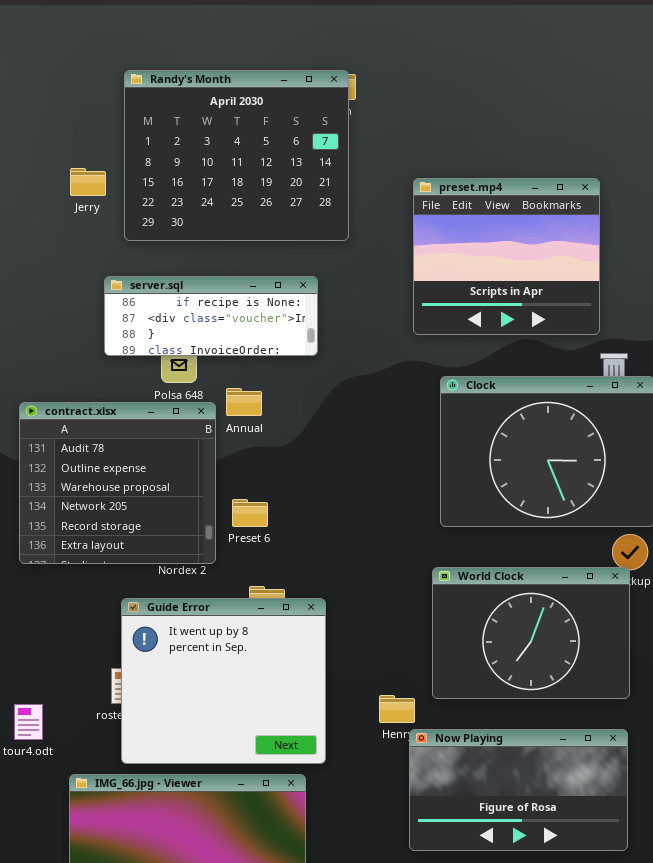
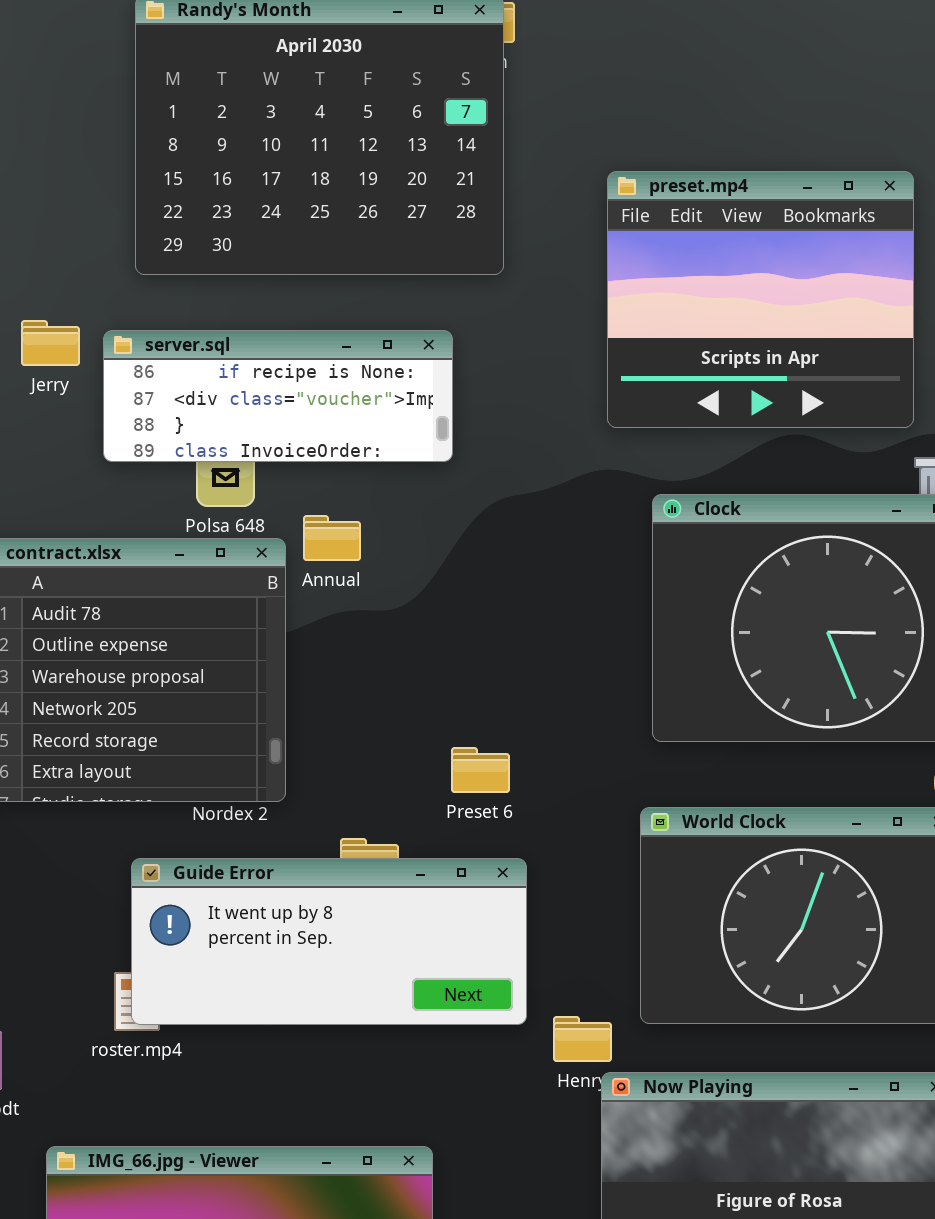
Jerry: [70,168,106,196] -> [21,320,80,366], moved
Preset 6: [232,499,268,527] -> [451,747,510,793], moved
Guide Error: [121,598,326,764] -> [131,858,527,1025], resized

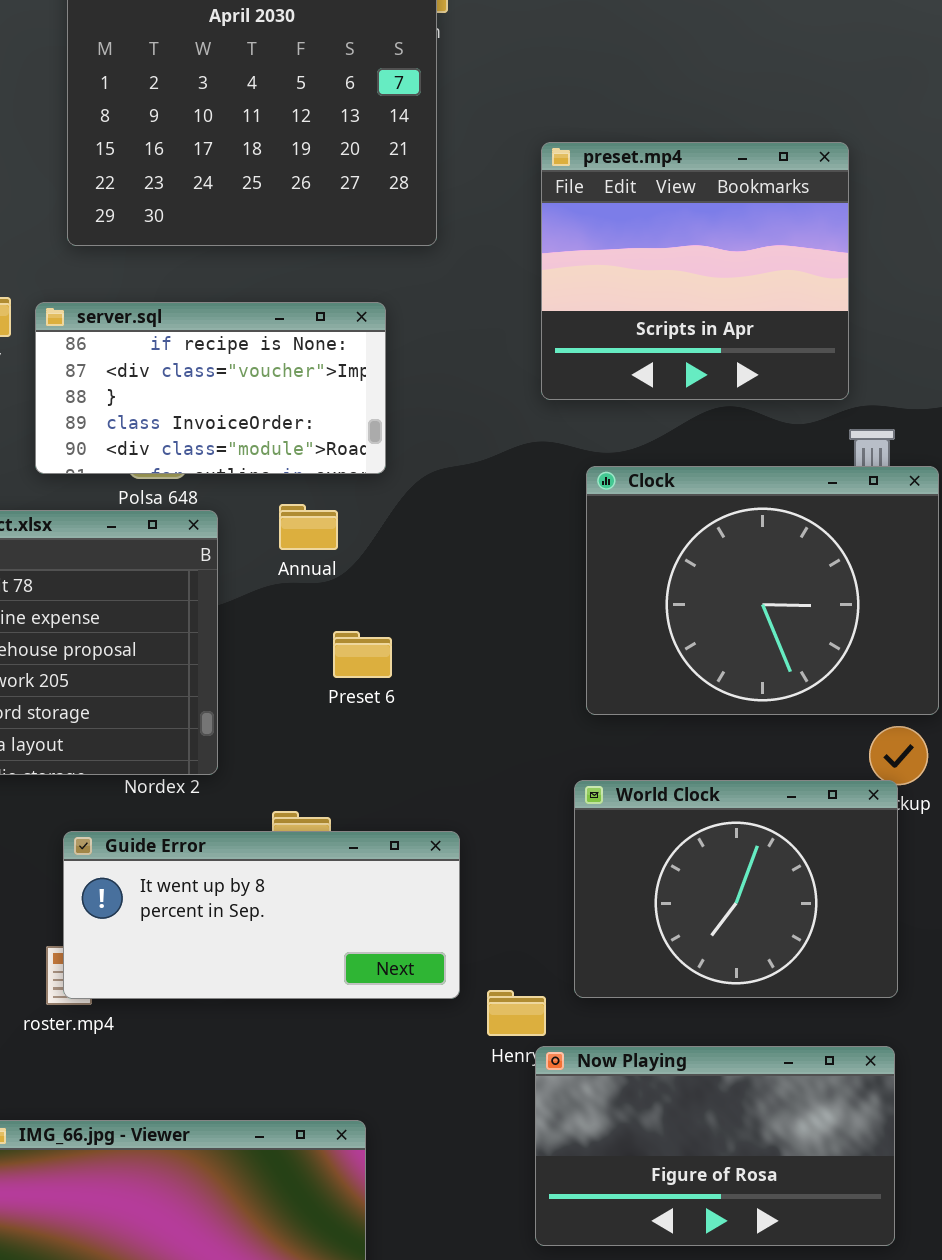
server.sql: [103,330,453,462] -> [35,302,386,474], resized
Annual: [303,515,361,561] -> [279,504,338,550], moved
Preset 6: [451,747,510,793] -> [333,631,392,678], moved

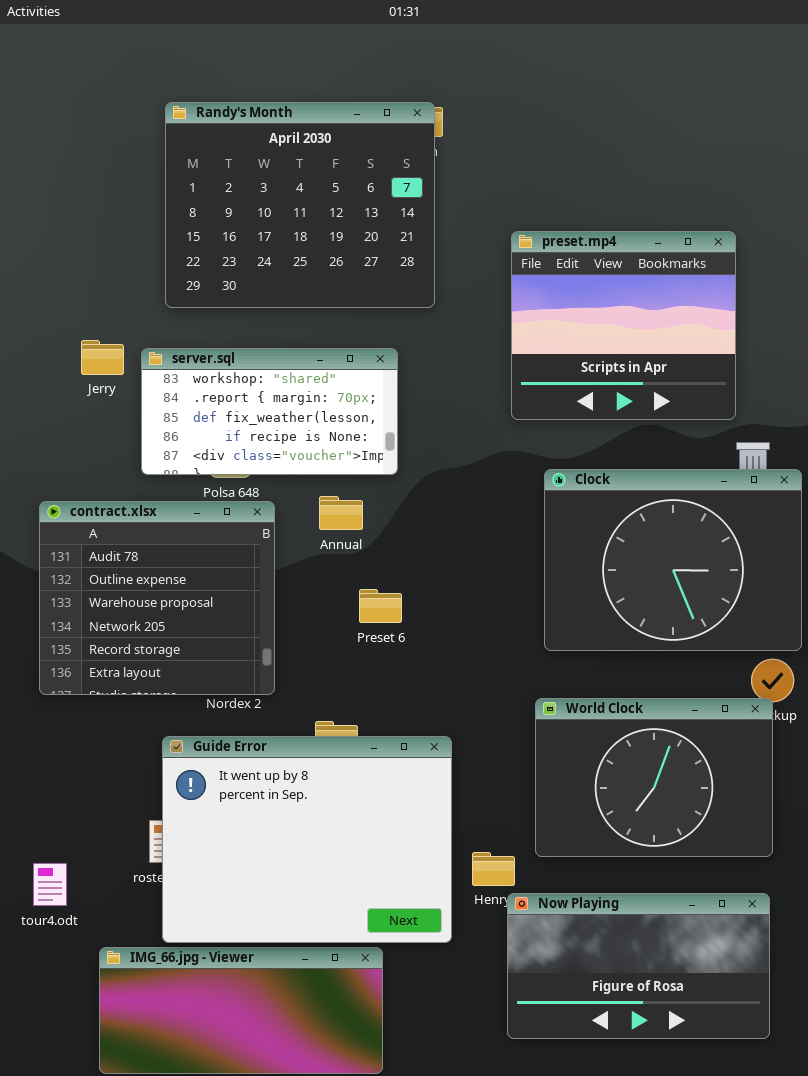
server.sql: [35,302,386,474] -> [141,348,398,475], scrolled up 3 rows
Guide Error: [63,831,460,999] -> [162,736,452,943], resized

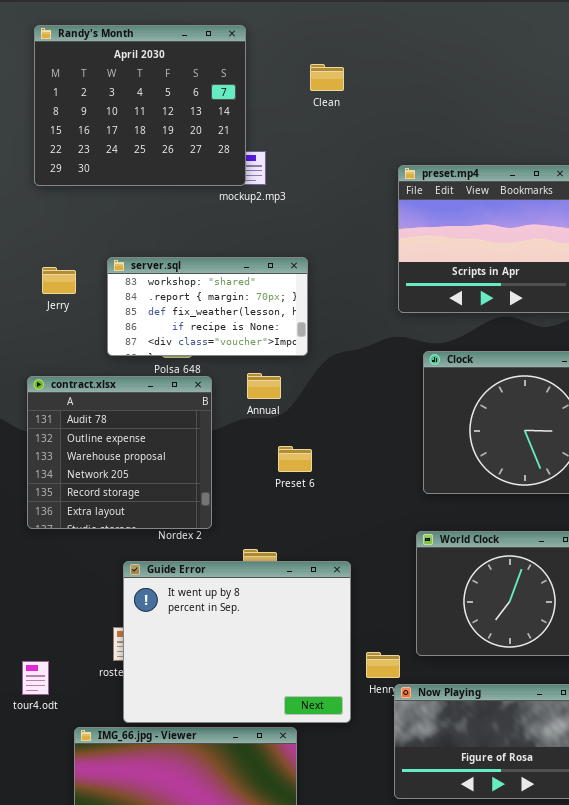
Randy's Month: [165,102,435,308] -> [34,25,246,186], moved
Jerry: [81,340,124,375] -> [42,267,76,294], moved

